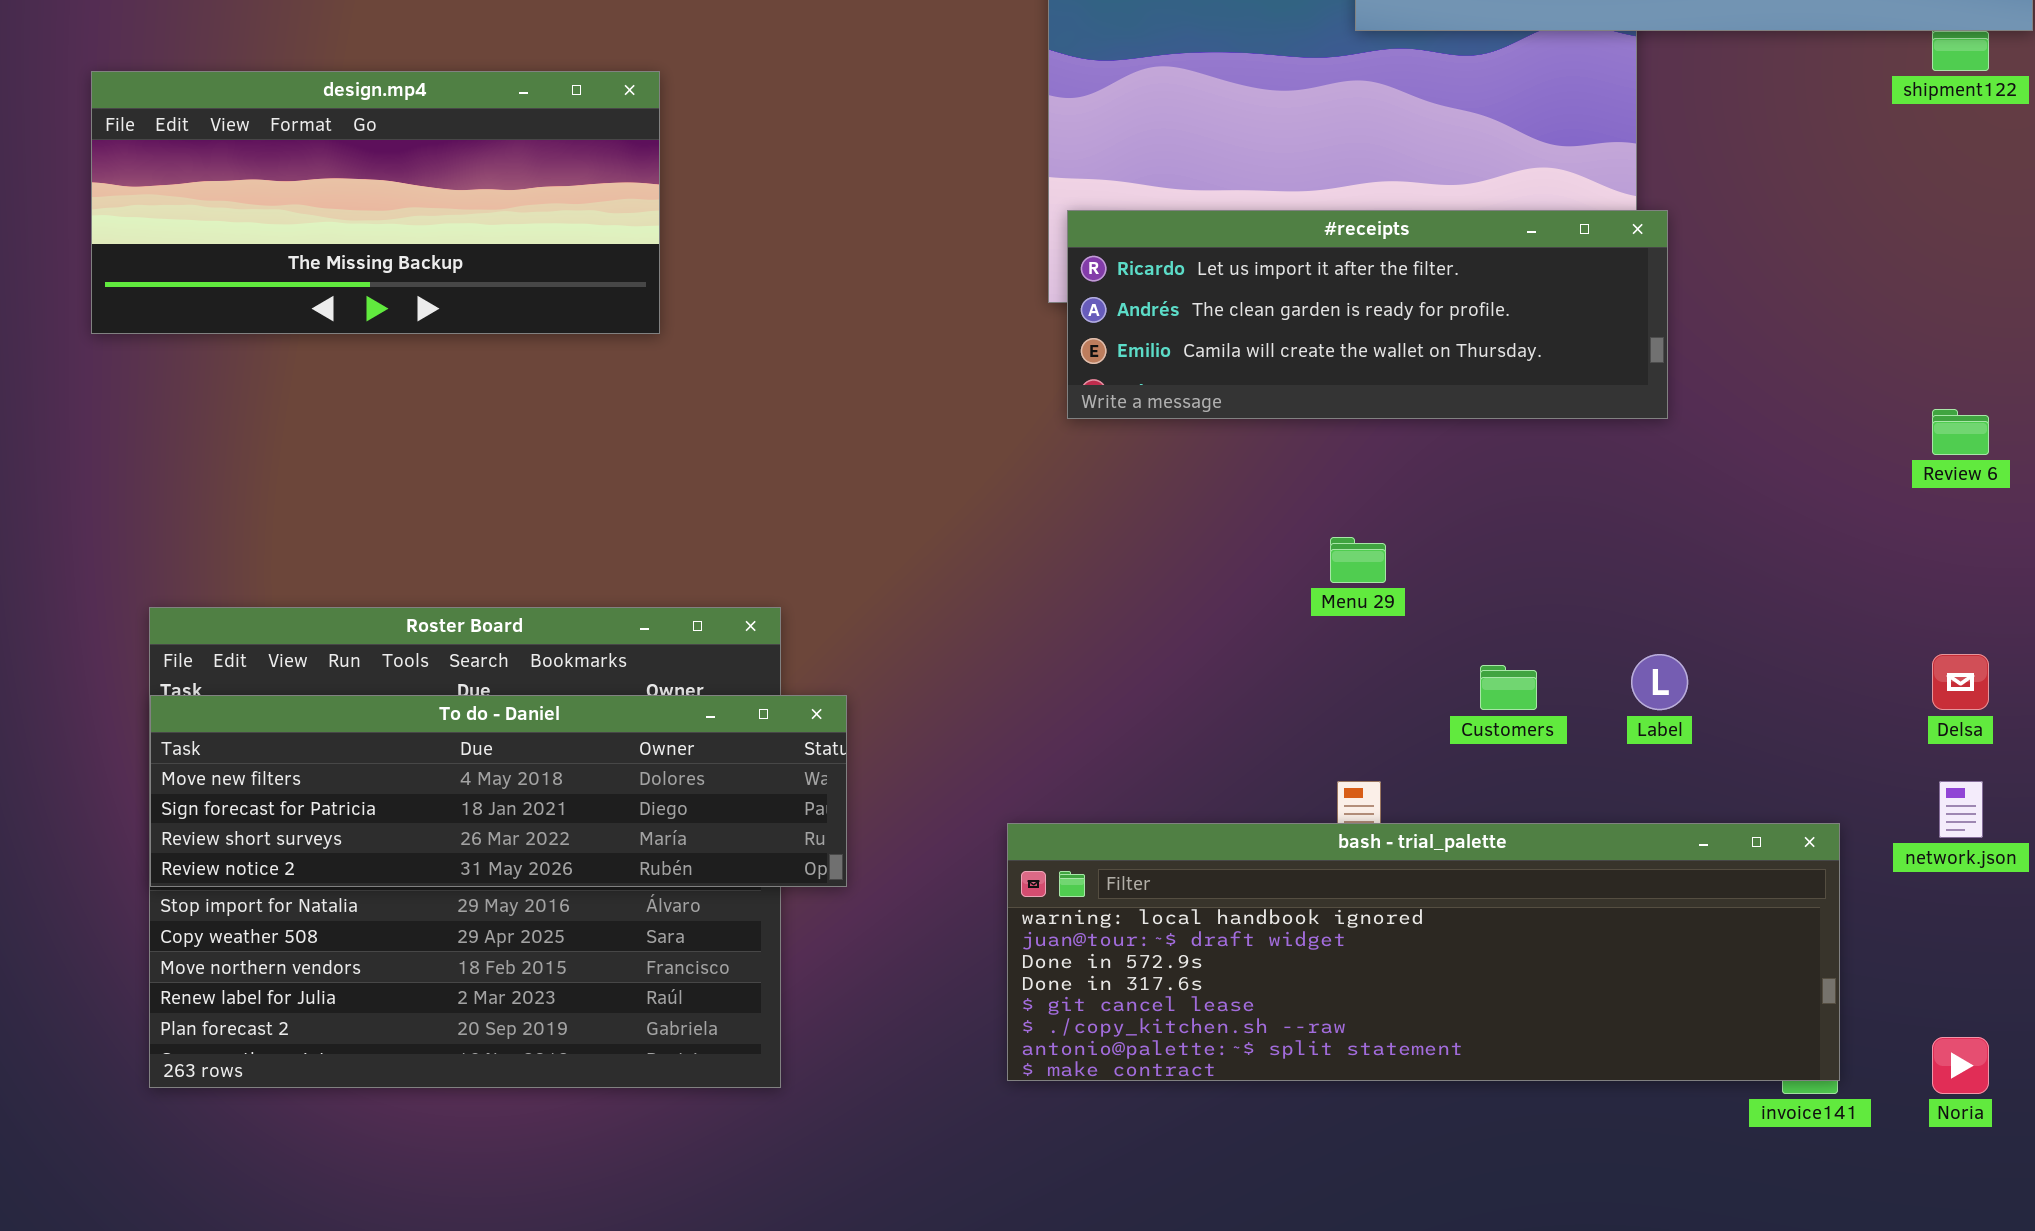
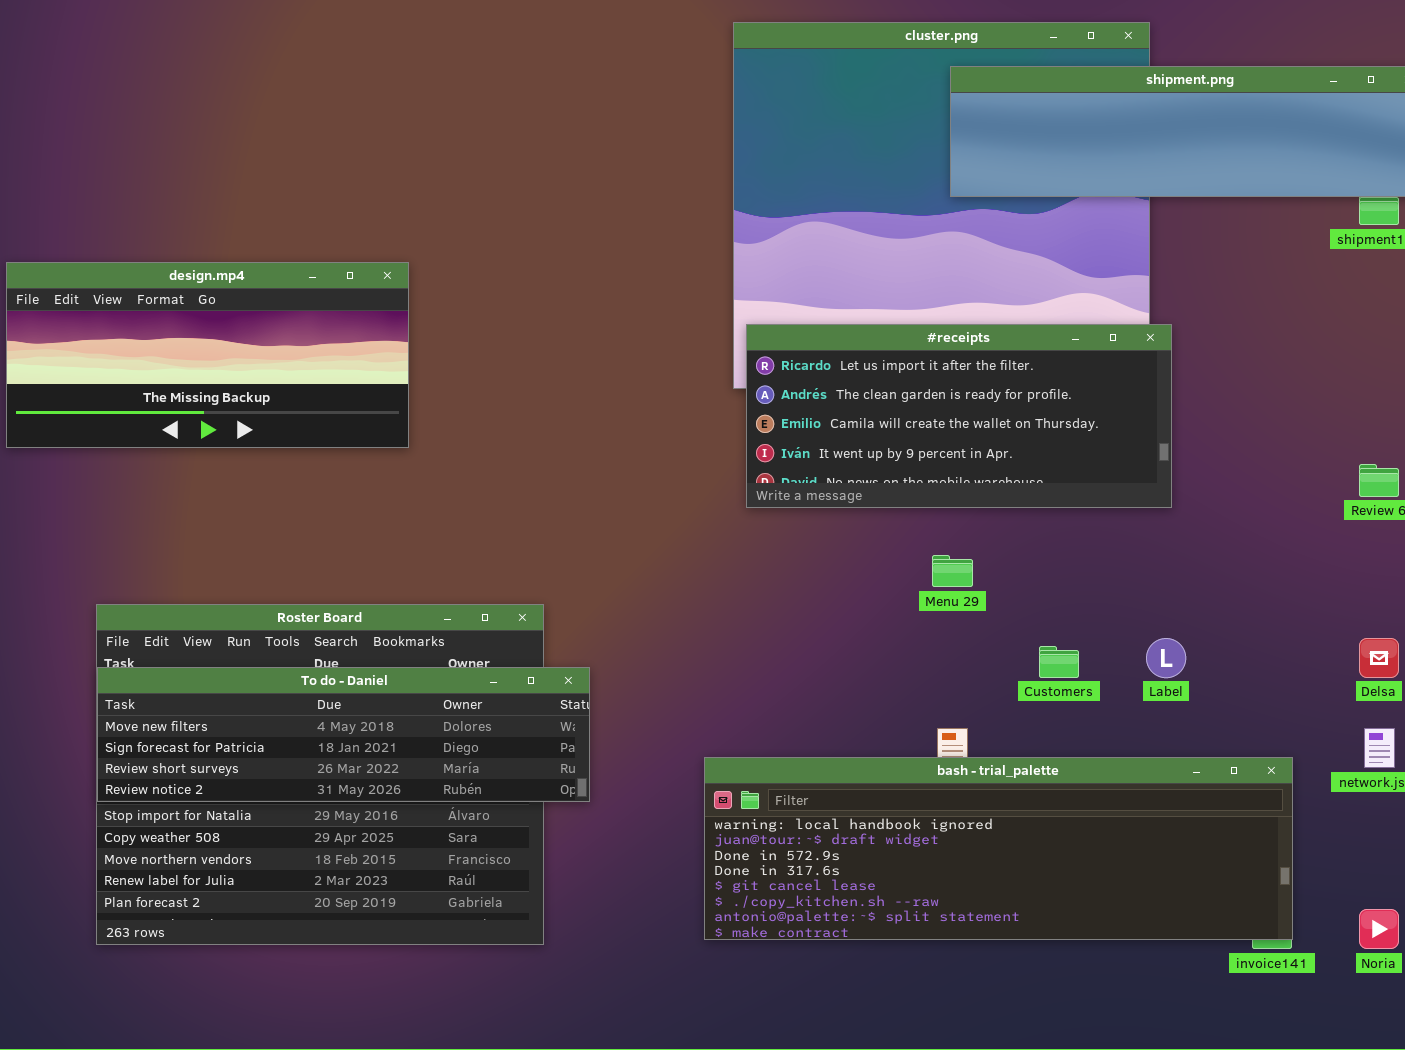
design.mp4: [91,71,660,334] -> [6,262,409,448], moved
#receipts: [1067,210,1668,419] -> [746,324,1172,508], resized

